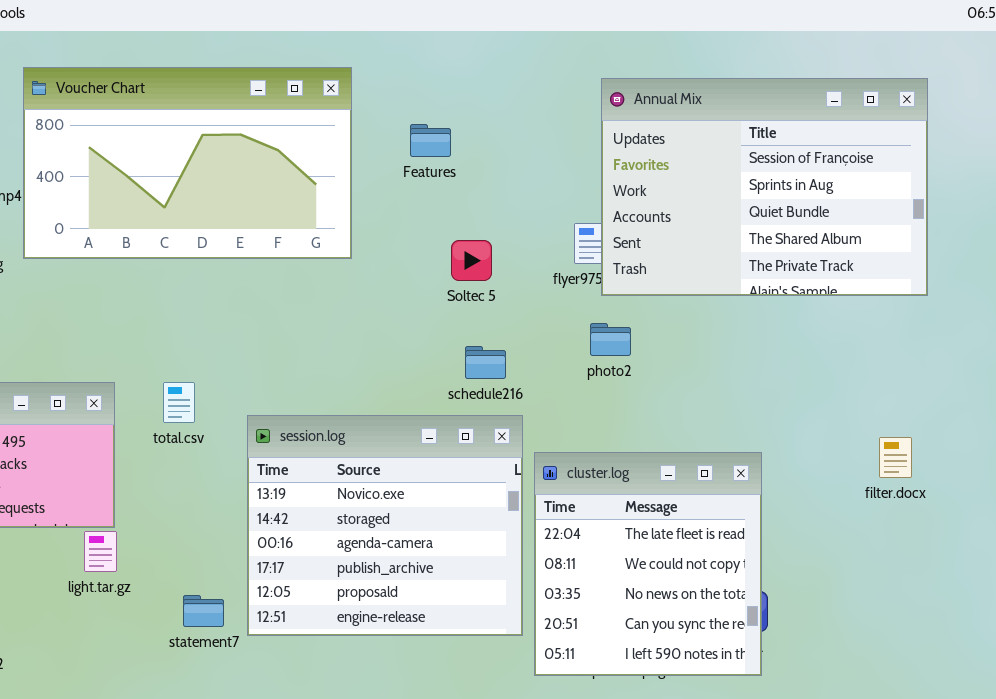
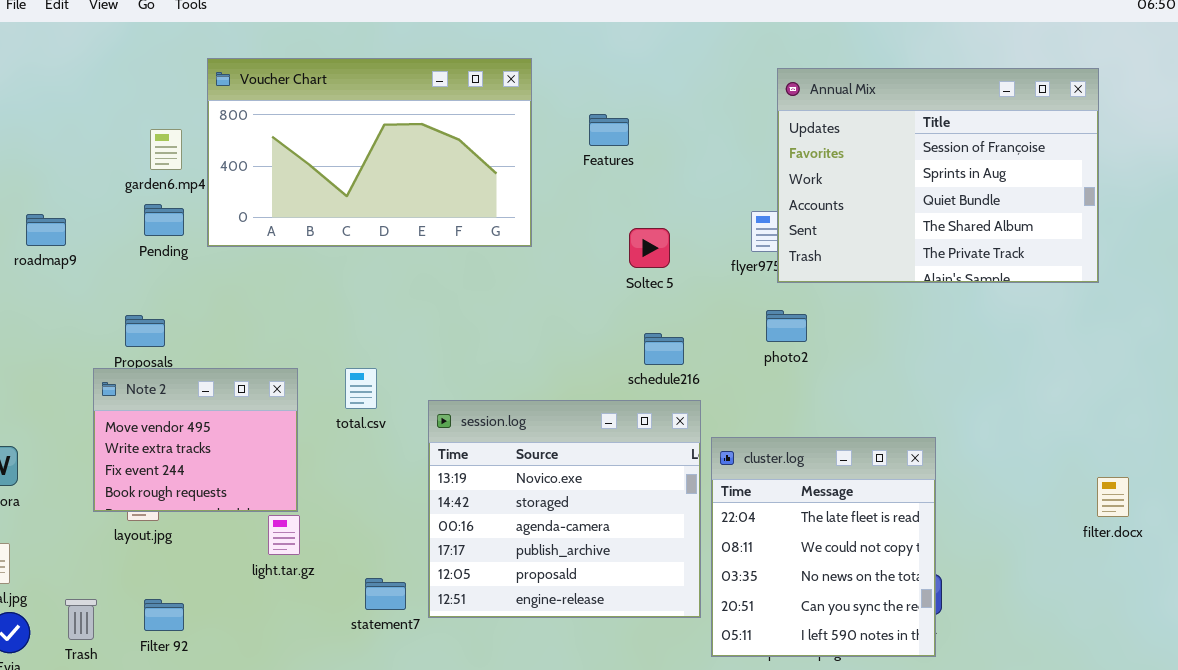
filter.docx: [879,437,912,478] -> [1097,477,1129,517], moved

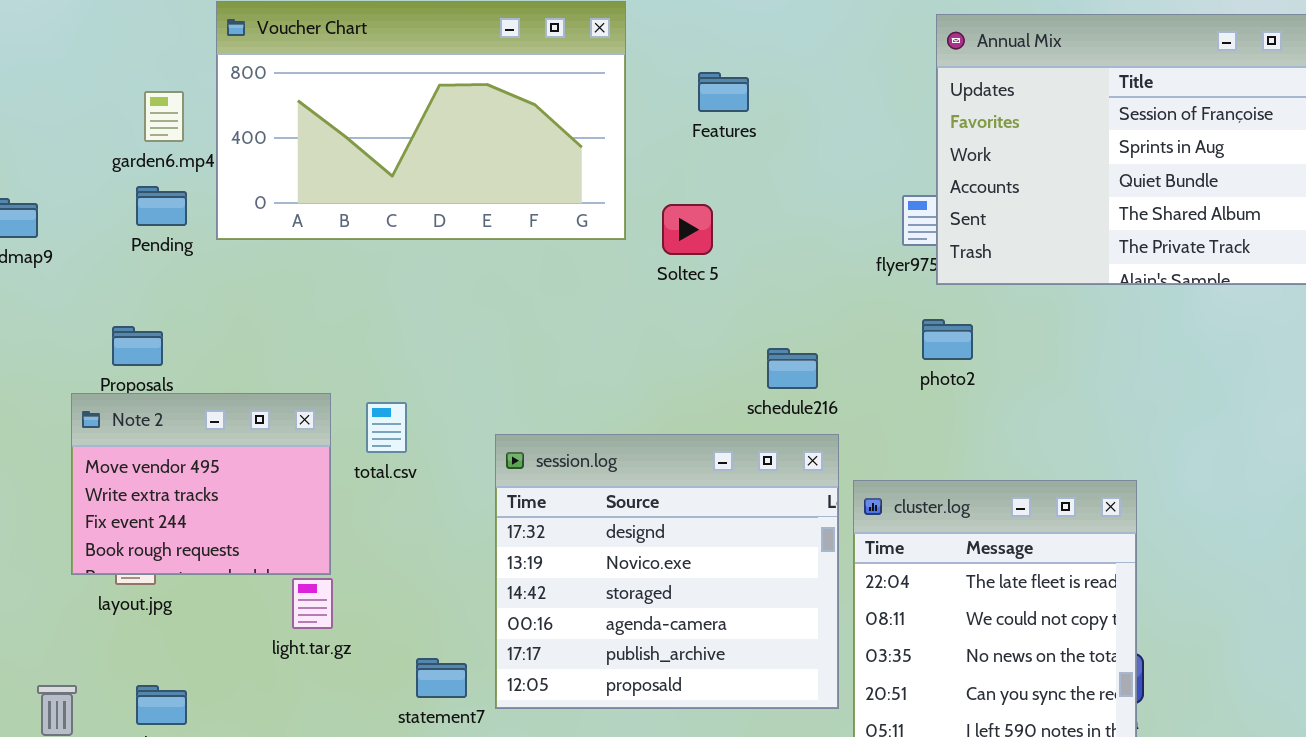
Soltec 5: [629,228,670,268] -> [662,204,713,255], moved
total.csv: [345,368,377,409] -> [366,402,407,453], moved
session.log: [428,400,701,618] -> [495,434,839,709], scrolled up 1 row

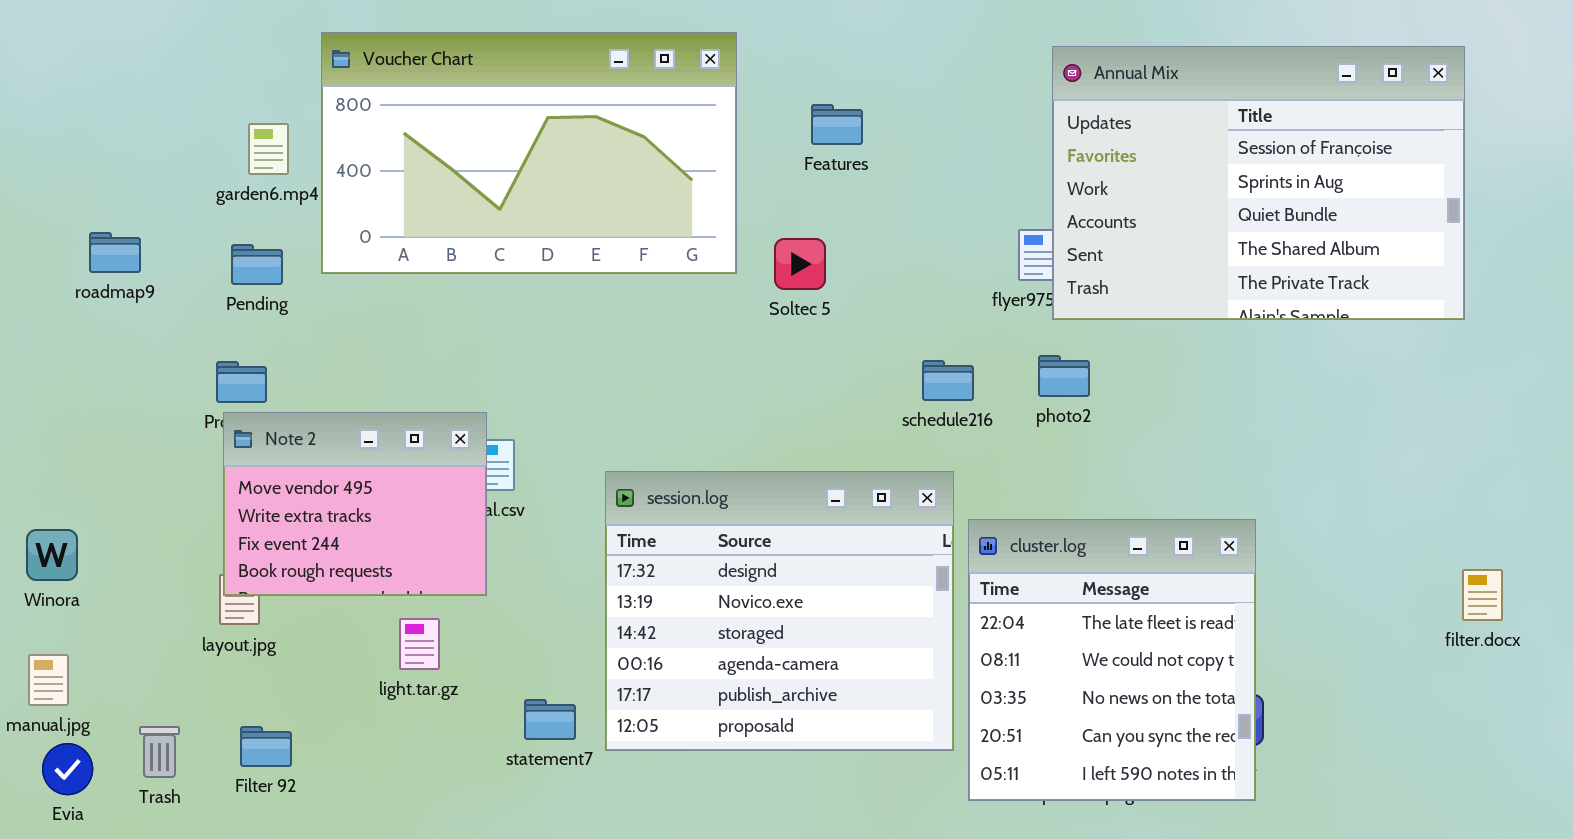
Pending: [136,186,187,226] -> [231,244,283,285], moved
schedule216: [767,348,818,389] -> [922,360,974,401], moved
Note 2: [71,393,331,575] -> [223,412,487,596], moved

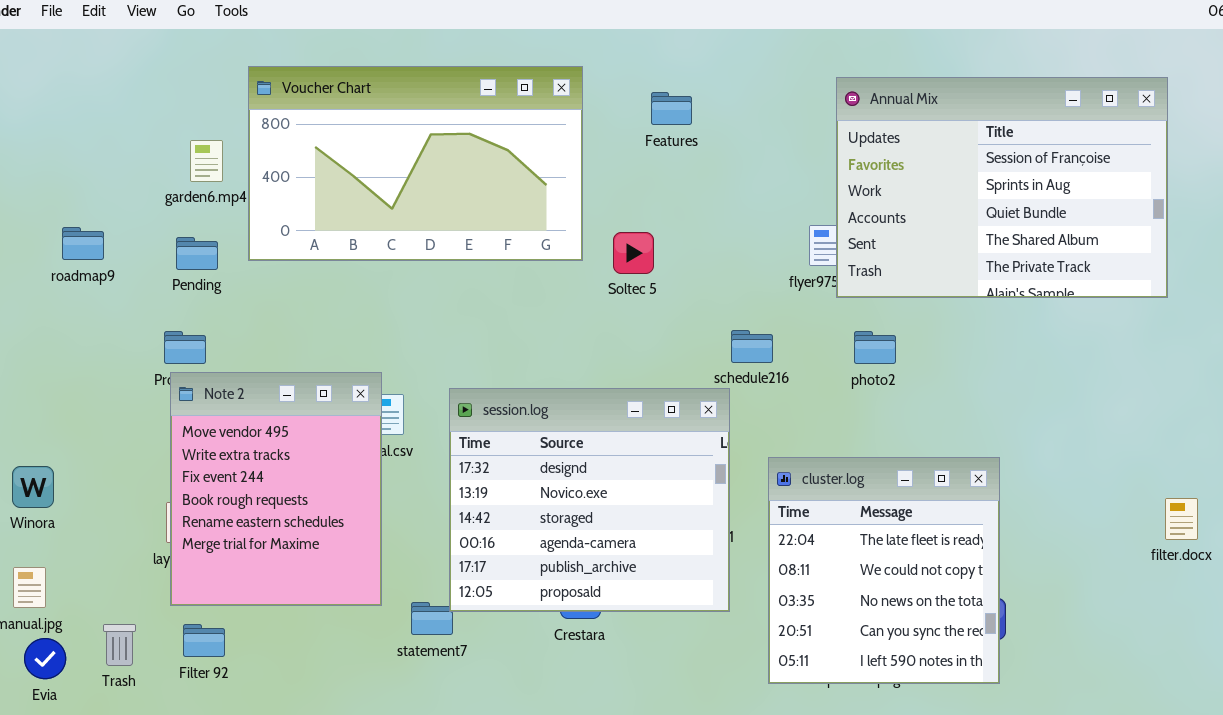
Features: [811,104,863,145] -> [651,92,692,125], moved
photo2: [1038,355,1090,397] -> [854,331,896,364], moved
Note 2: [223,412,487,596] -> [170,372,382,606], resized
session.log: [605,471,954,751] -> [449,388,730,612], moved

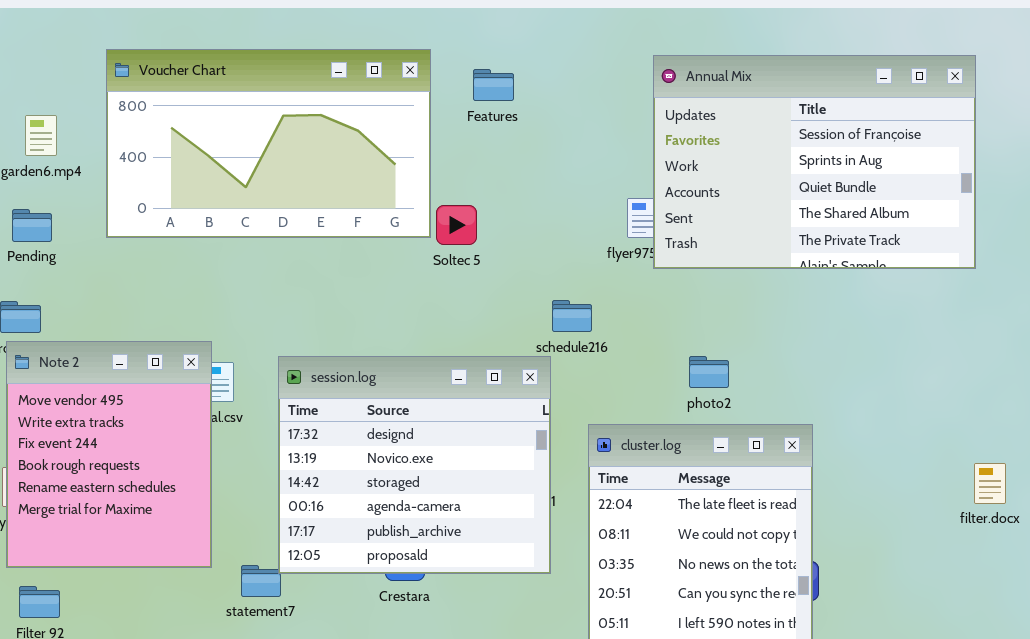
Voucher Chart: [248,66,583,261] -> [106,49,431,238], moved
photo2: [854,331,896,364] -> [689,356,729,388], moved

